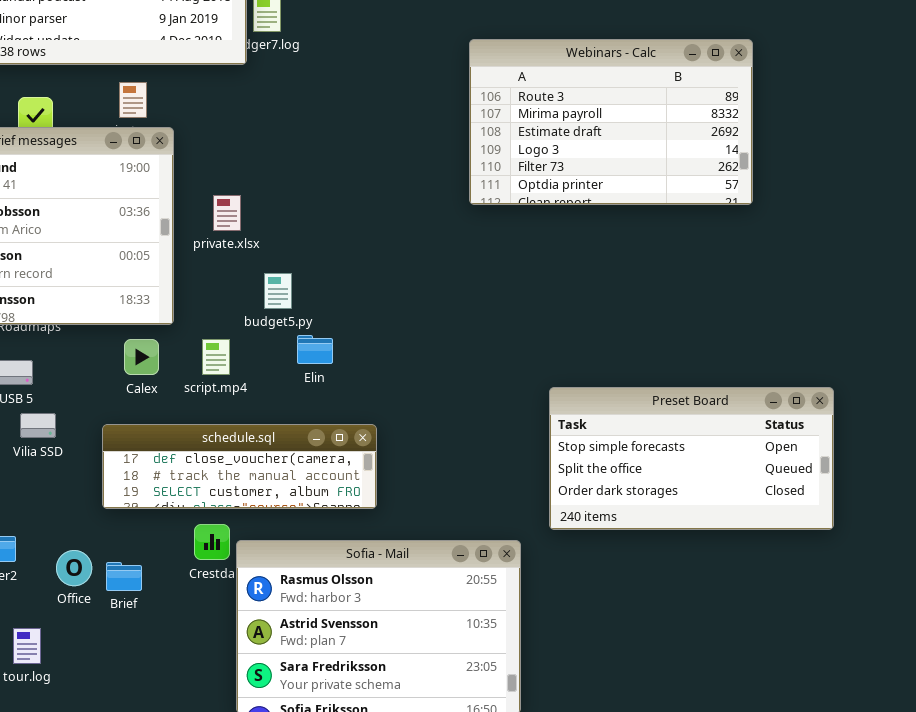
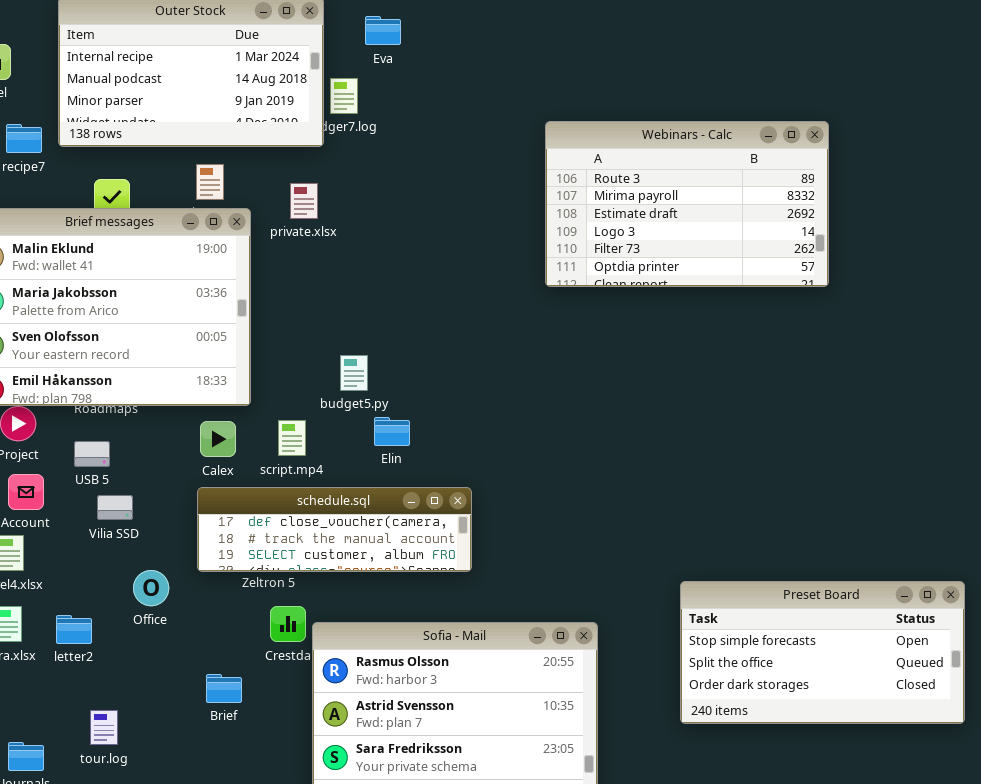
private.xlsx: [213,195,241,231] -> [290,183,318,219], moved
Preset Board: [549,387,834,530] -> [680,581,965,724], moved
schedule.sql: [102,424,377,509] -> [197,487,472,572], moved
Office: [56,550,92,586] -> [133,570,169,606], moved
Brief: [106,562,142,591] -> [206,674,242,703], moved

